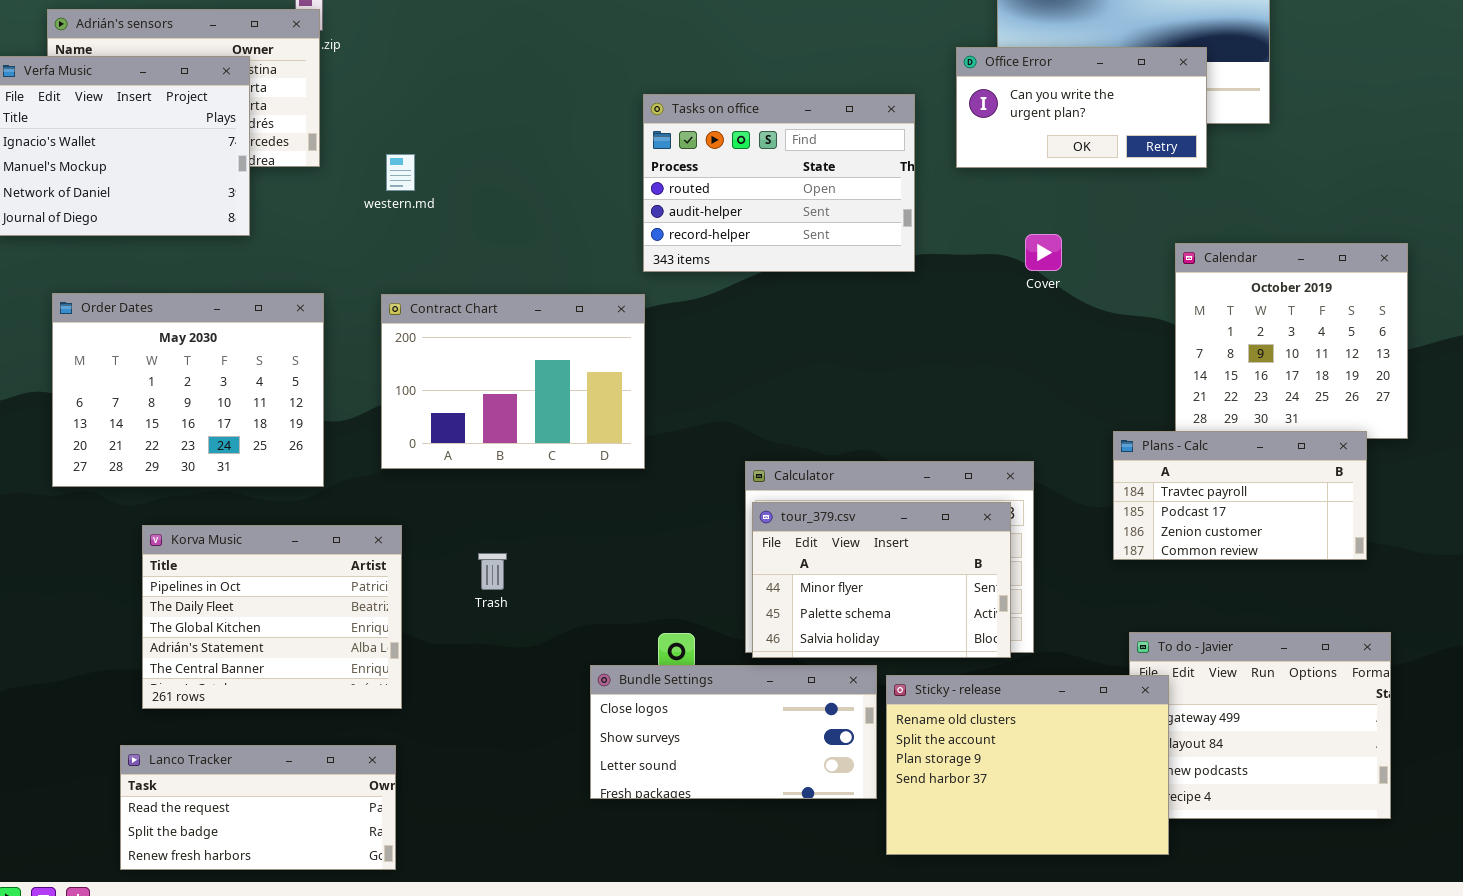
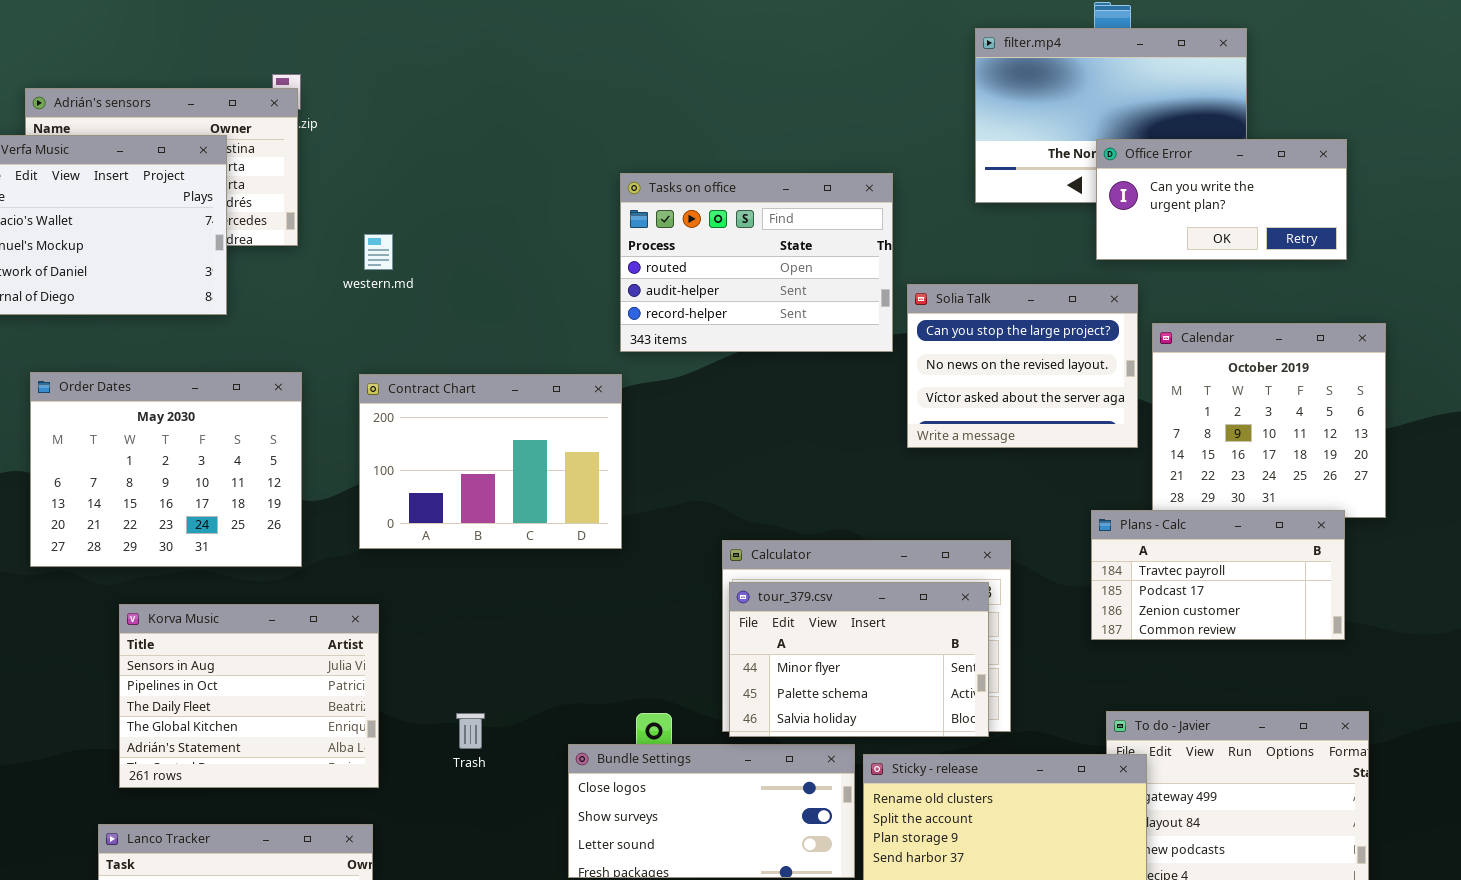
Office Error: [956,47,1207,168] -> [1096,139,1347,260], moved
Solia Talk: none -> [907,284,1138,448], opened
Korva Music: [142,525,402,709] -> [119,604,379,788], scrolled up 1 row
Trash: [478,553,507,590] -> [456,713,485,749], moved

